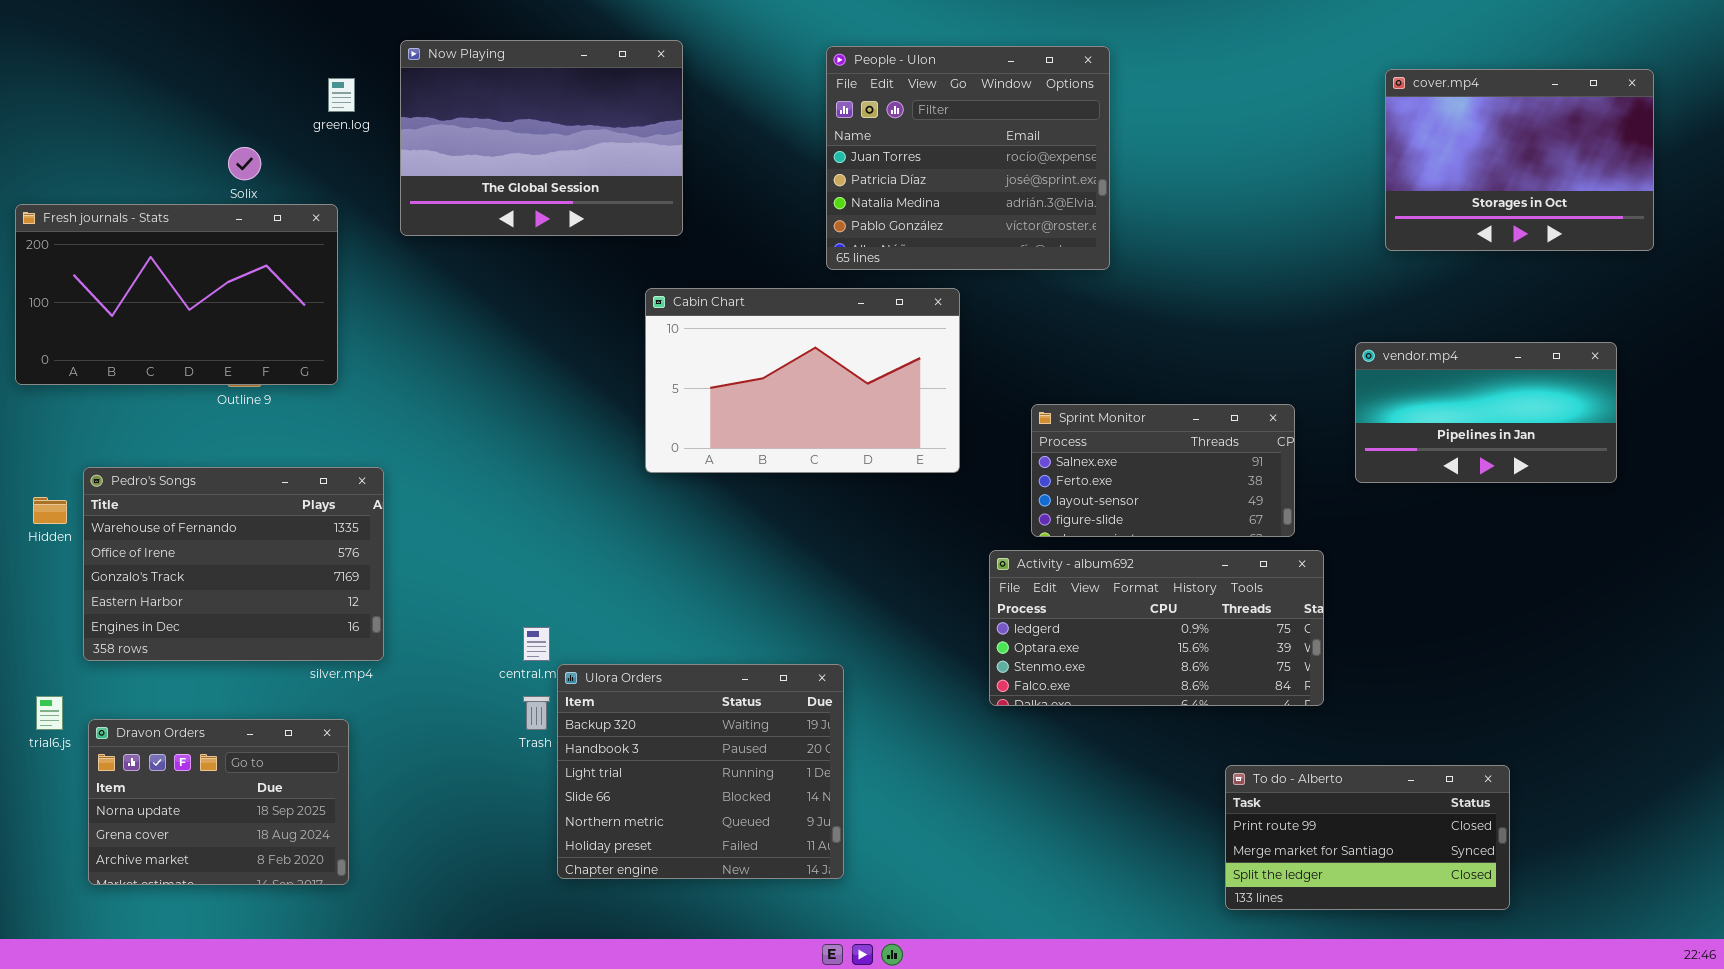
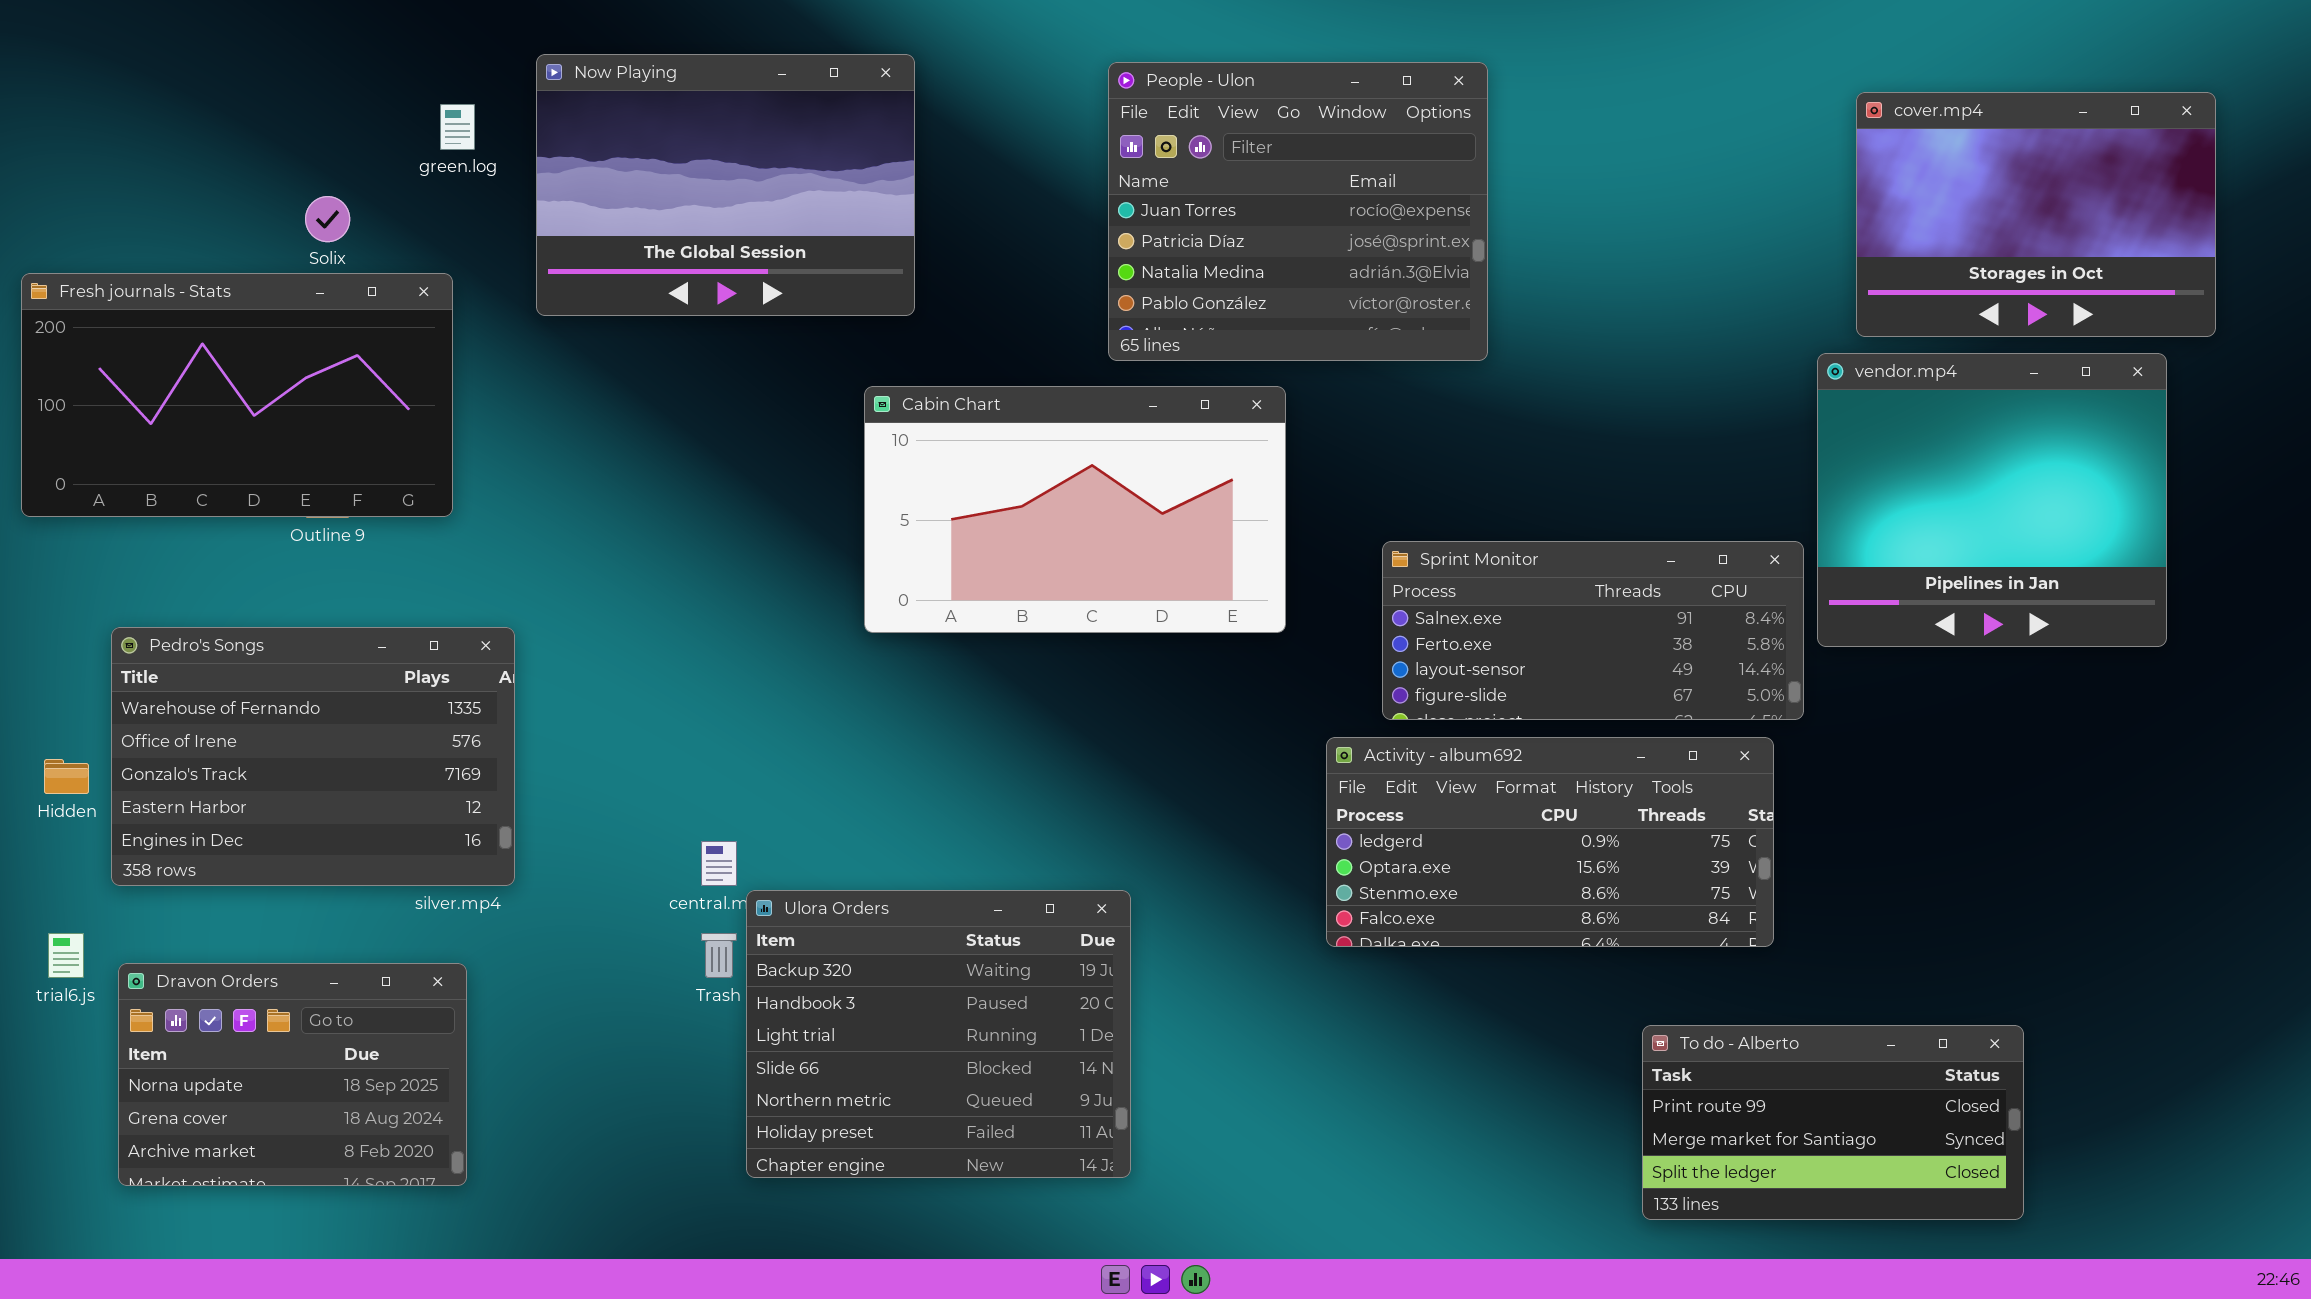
vendor.mp4: [1355,342,1617,483] -> [1817,353,2167,647], resized
Sprint Monitor: [1031,404,1295,537] -> [1382,541,1804,720], resized
Hidden: [33,497,67,524] -> [44,759,89,794], moved

